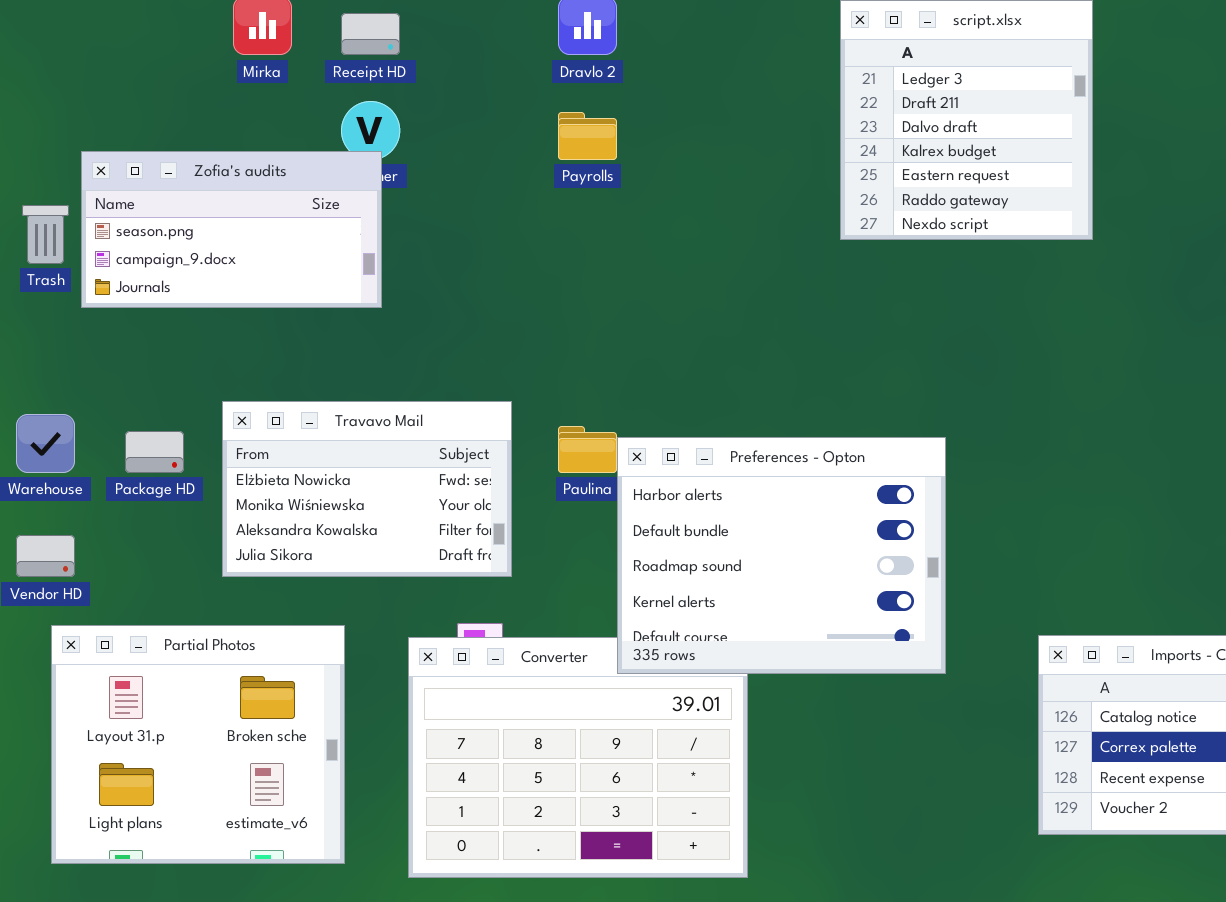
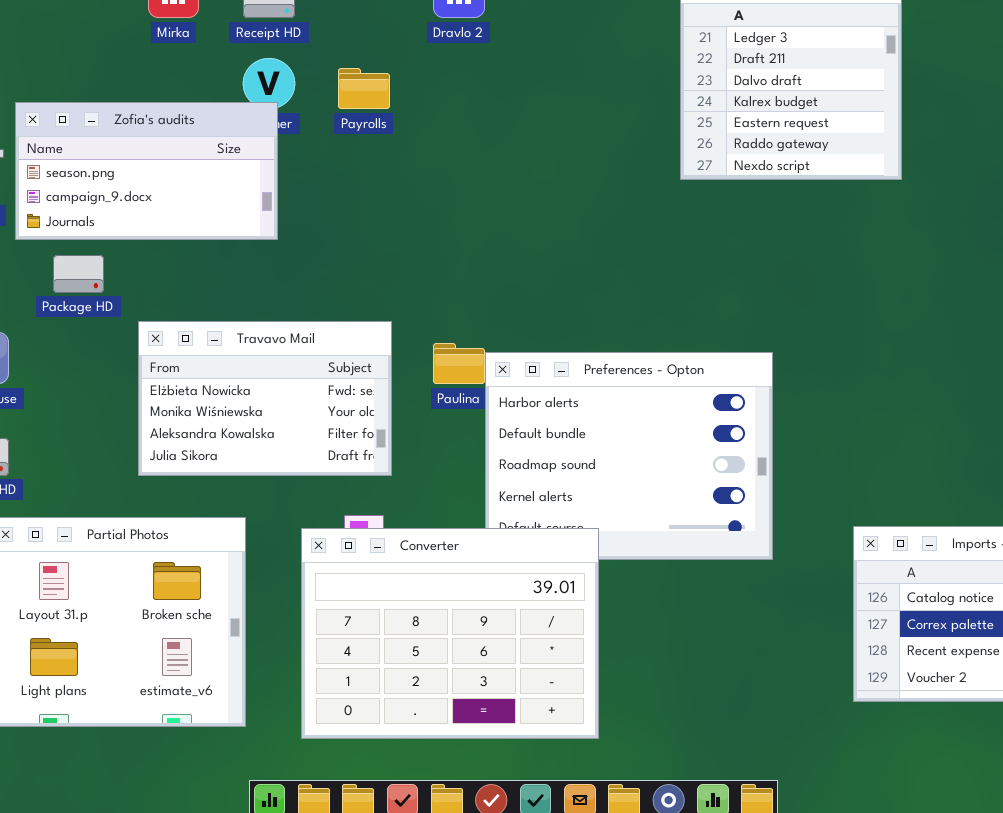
Payrolls: [558,112,617,160] -> [338,68,390,109], moved
Package HD: [125,431,184,473] -> [53,255,104,293], moved
Converter: [408,637,748,878] -> [301,528,599,739], raised

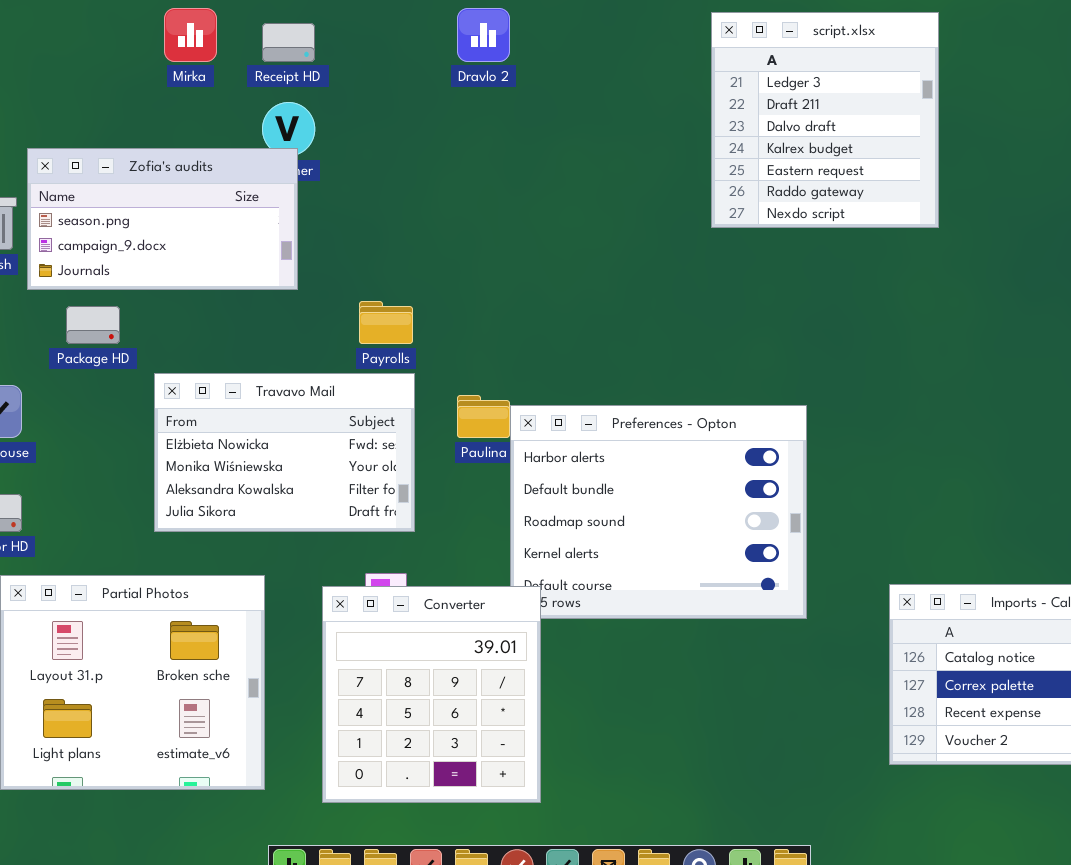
Payrolls: [338,68,390,109] -> [359,301,413,344], moved
Converter: [301,528,599,739] -> [322,586,541,803], resized

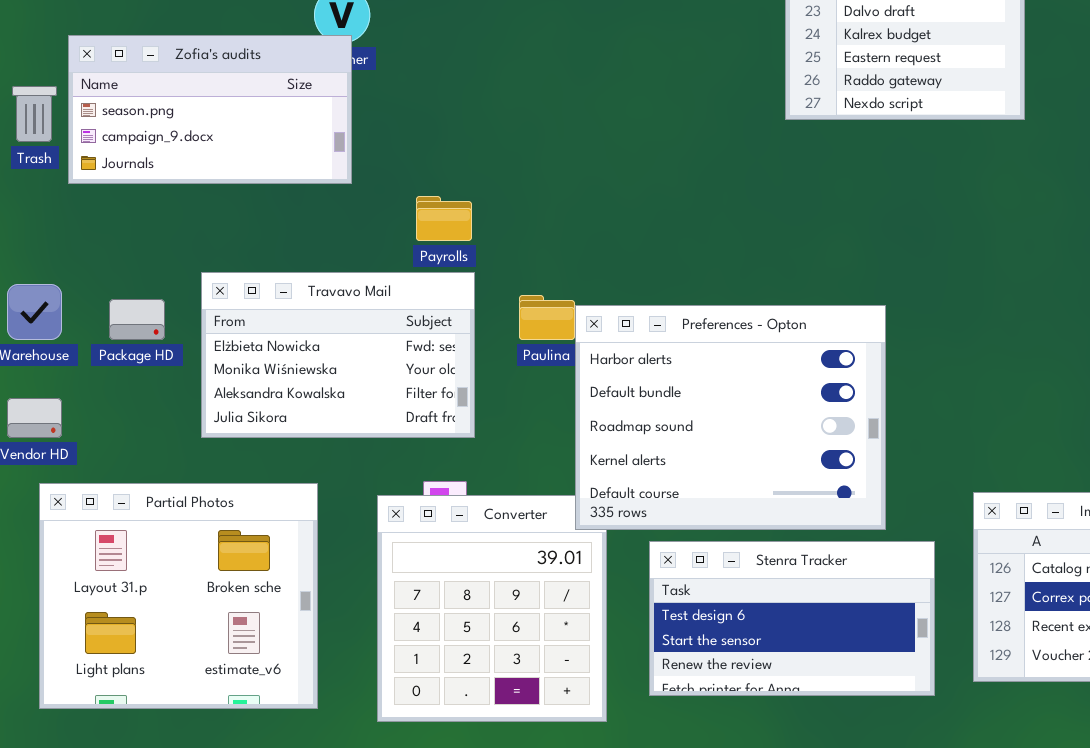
Package HD: [66,306,120,344] -> [109,299,165,340], moved
Preferences - Opton: [510,405,807,619] -> [575,305,886,530], raised
Stenra Tracker: none -> [649,541,935,696], opened

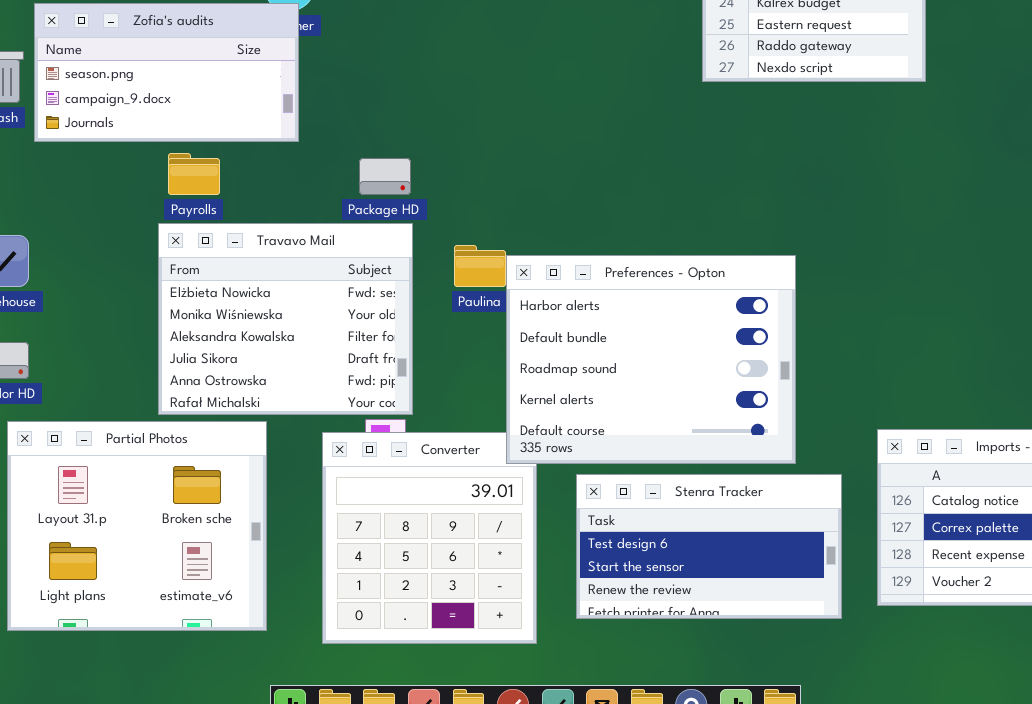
Payrolls: [416,196,472,241] -> [168,153,220,195], moved
Travavo Mail: [201,272,475,438] -> [158,223,413,415], resized
Package HD: [109,299,165,340] -> [359,158,411,195], moved

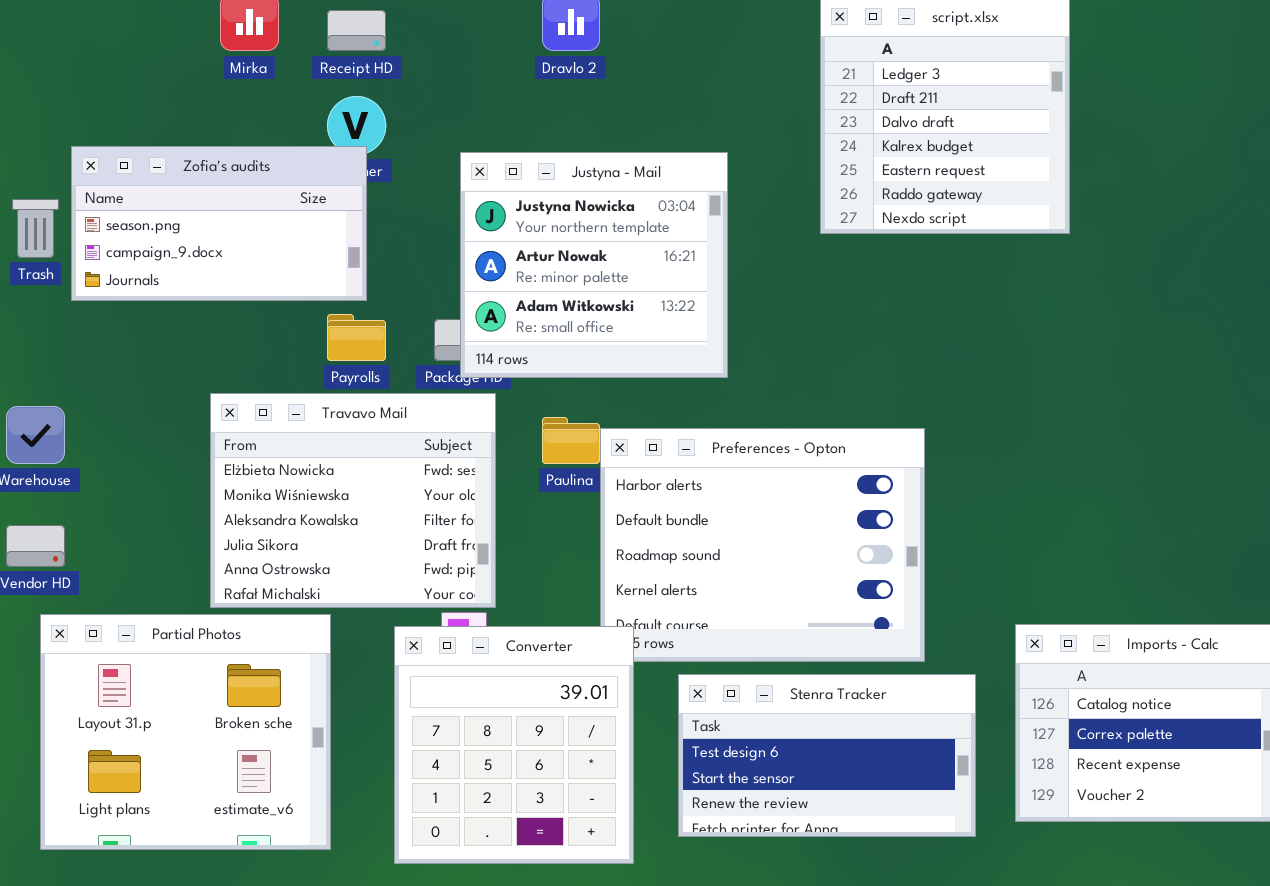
Justyna - Mail: none -> [460,152,728,378], opened
Payrolls: [168,153,220,195] -> [327,314,386,361], moved
Converter: [322,432,537,644] -> [394,626,634,864], raised

